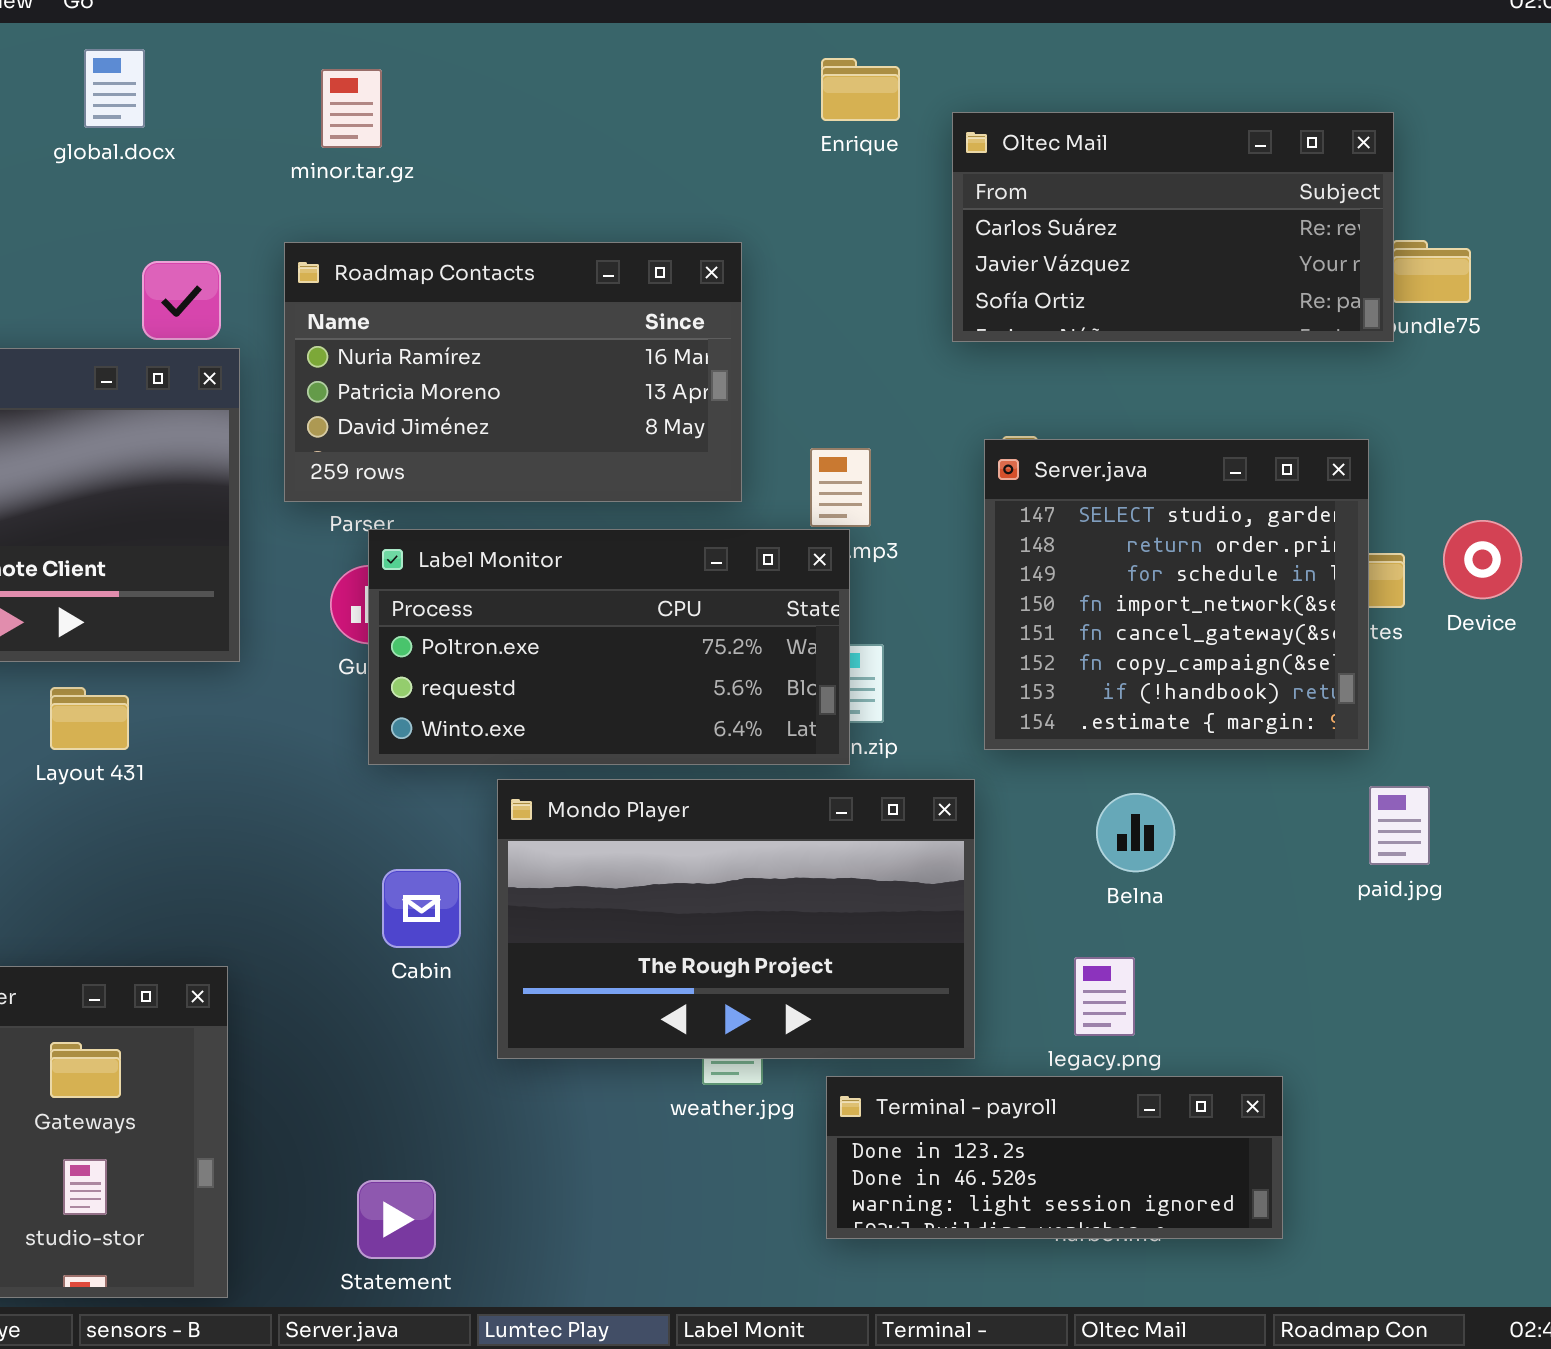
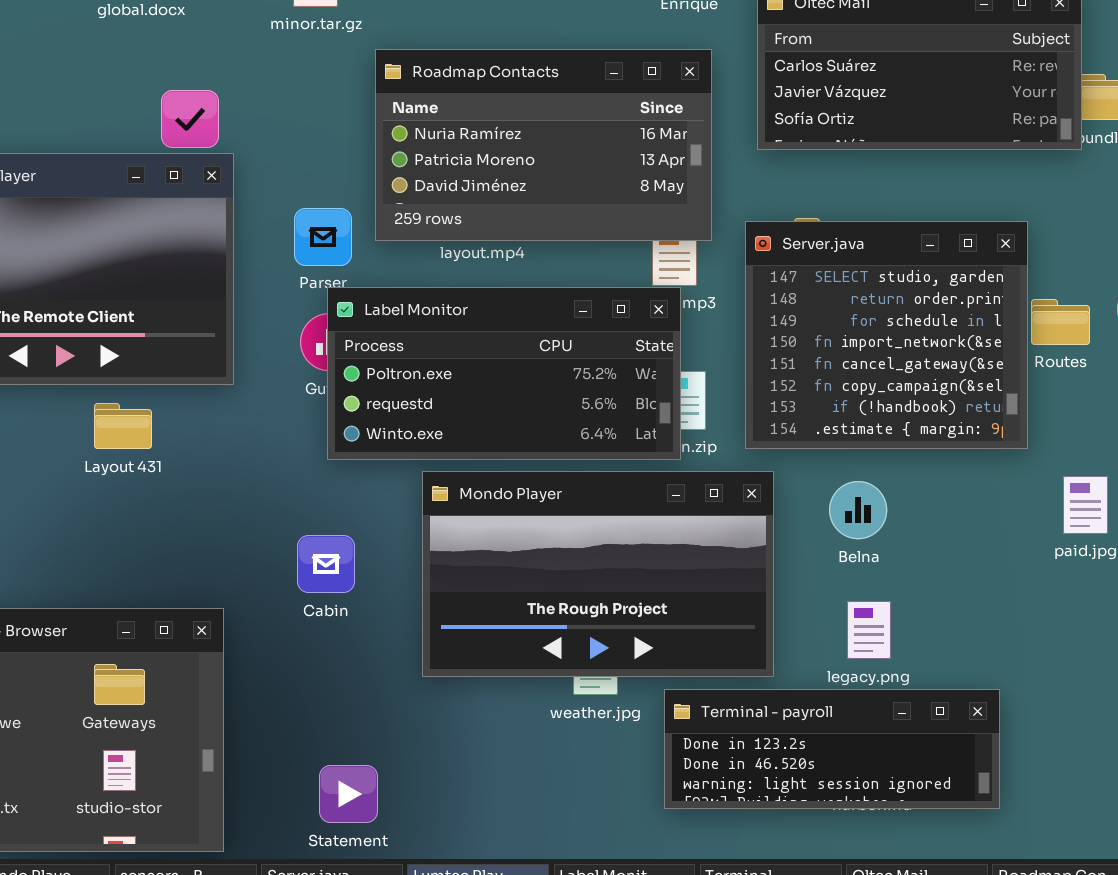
Roadmap Contacts: [284,242,742,502] -> [375,49,712,241], moved
Server.java: [984,439,1369,750] -> [745,221,1028,449], moved
Belna: [1096,793,1175,872] -> [829,481,887,539], moved
Cabin: [382,869,461,948] -> [297,535,355,593], moved

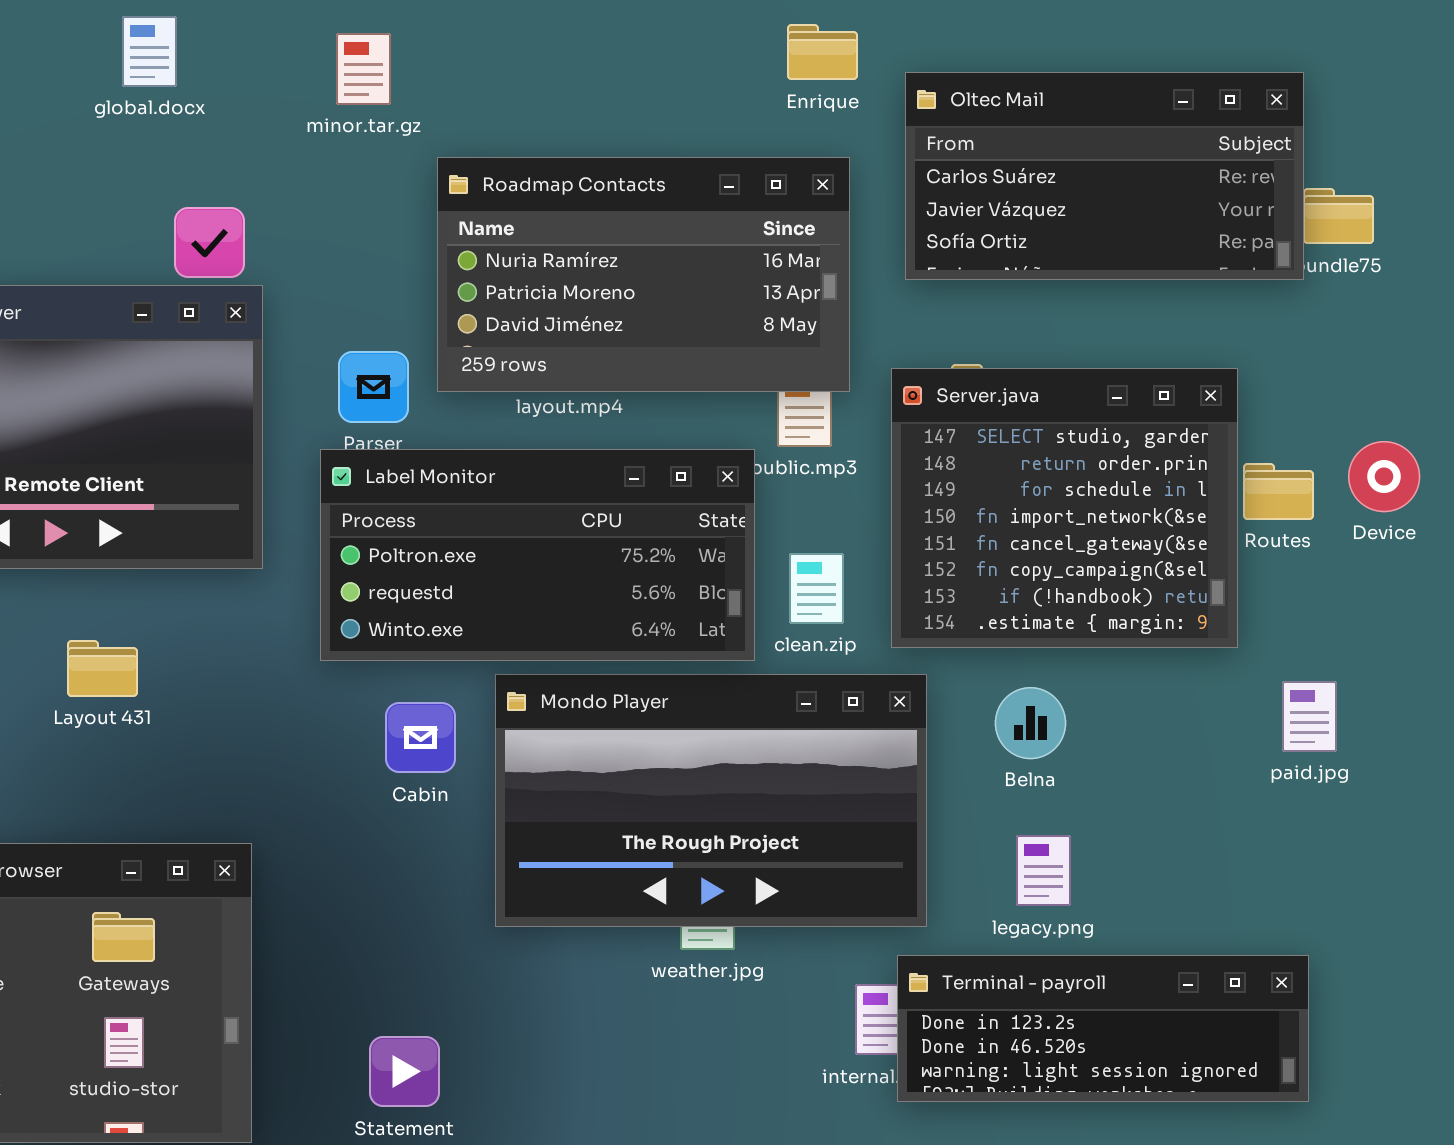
Label Monitor: [327,287,681,460] -> [320,449,755,661], moved
Layout 431: [94,403,152,449] -> [67,640,138,697], moved
Cabin: [297,535,355,593] -> [385,702,456,773], moved
Terminal - payroll: [664,689,1000,809] -> [897,955,1309,1102], moved

